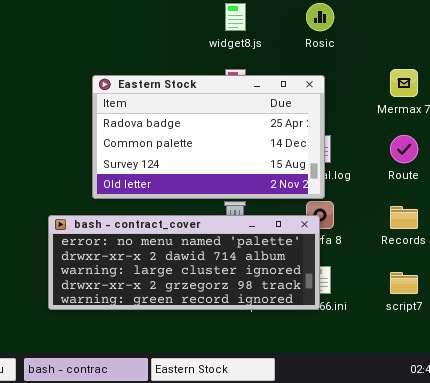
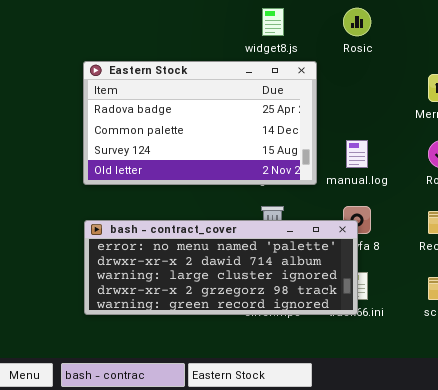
Eastern Stock: [92,75,325,199] -> [83,61,317,185], moved

